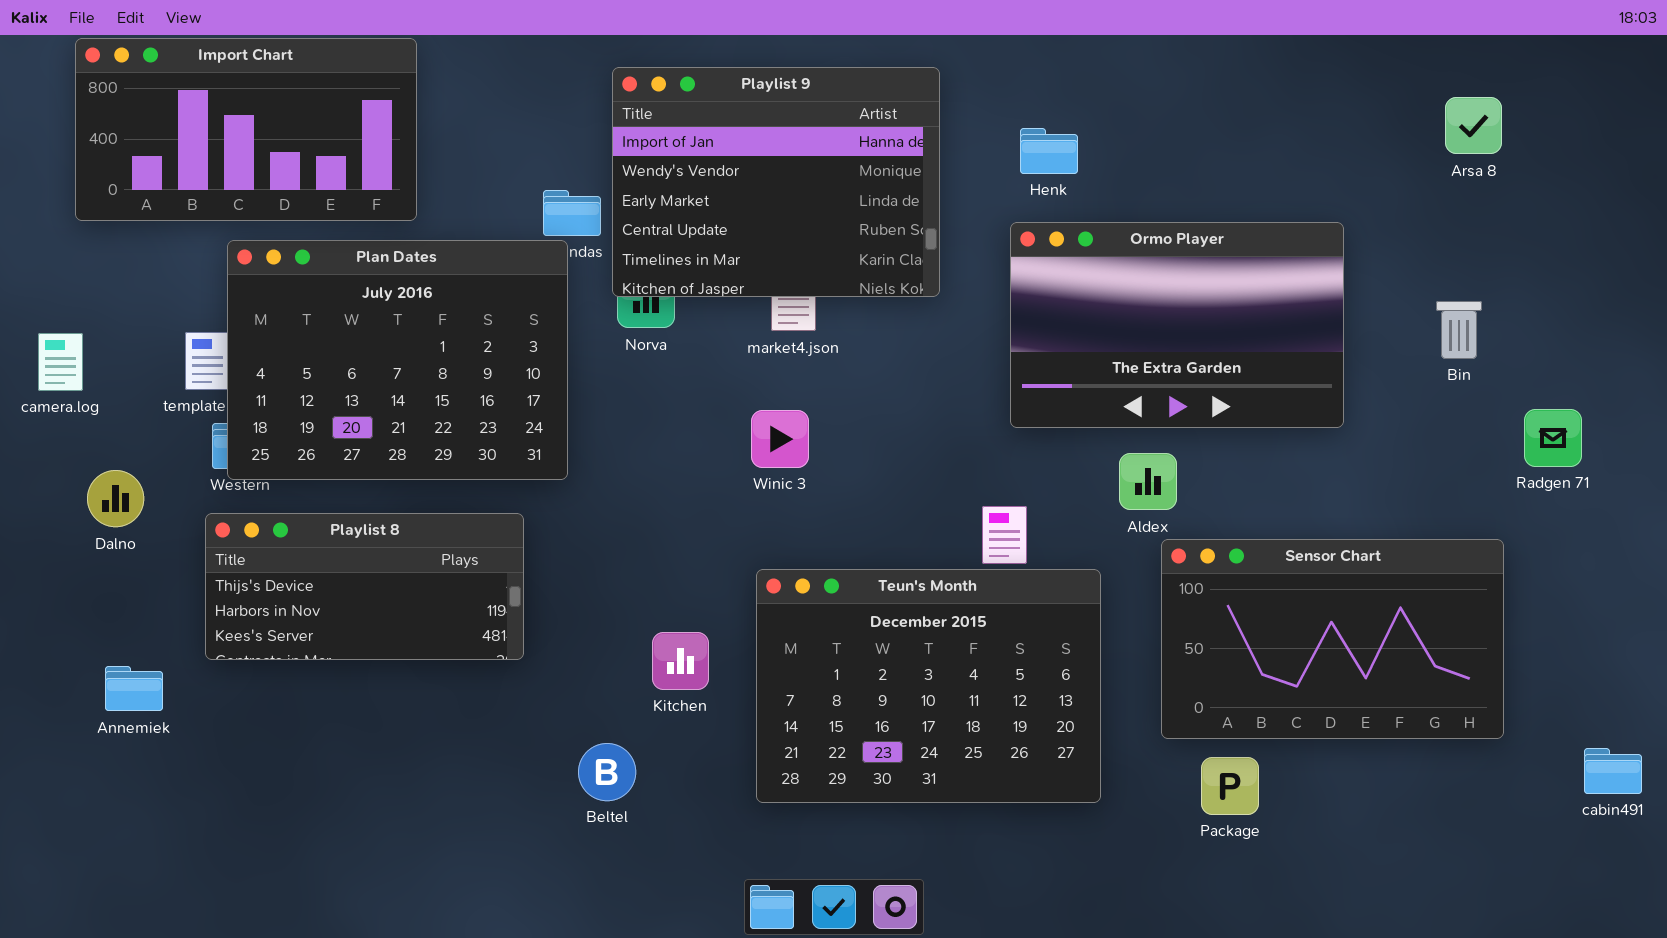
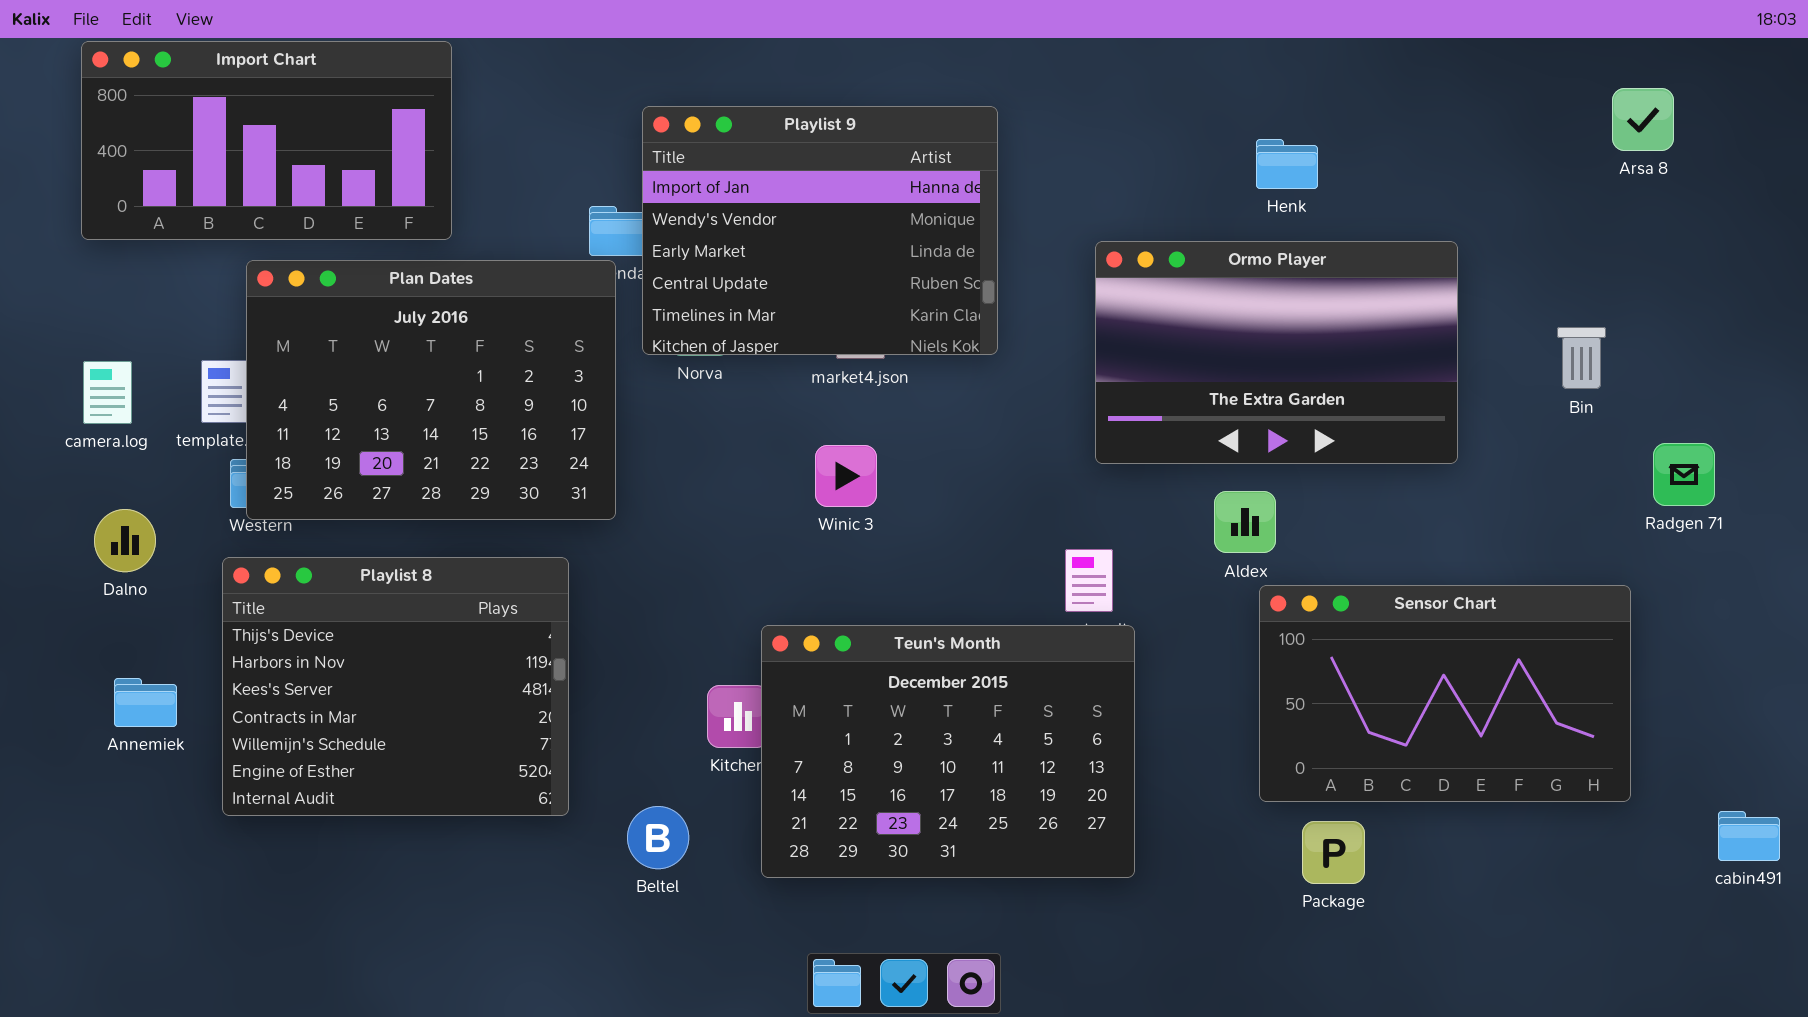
Playlist 9: [612,67,940,297] -> [642,106,998,355], moved
Arsa 8: [1445,97,1502,154] -> [1612,88,1674,151], moved
Henk: [1020,128,1078,174] -> [1256,139,1318,189], moved
camera.log: [38,333,83,391] -> [83,361,132,424], moved
Playlist 8: [205,513,524,660] -> [222,557,569,816], resized
Teun's Month: [756,569,1101,803] -> [761,625,1135,878], moved
Annemiek: [105,666,163,711] -> [114,678,177,727], moved

